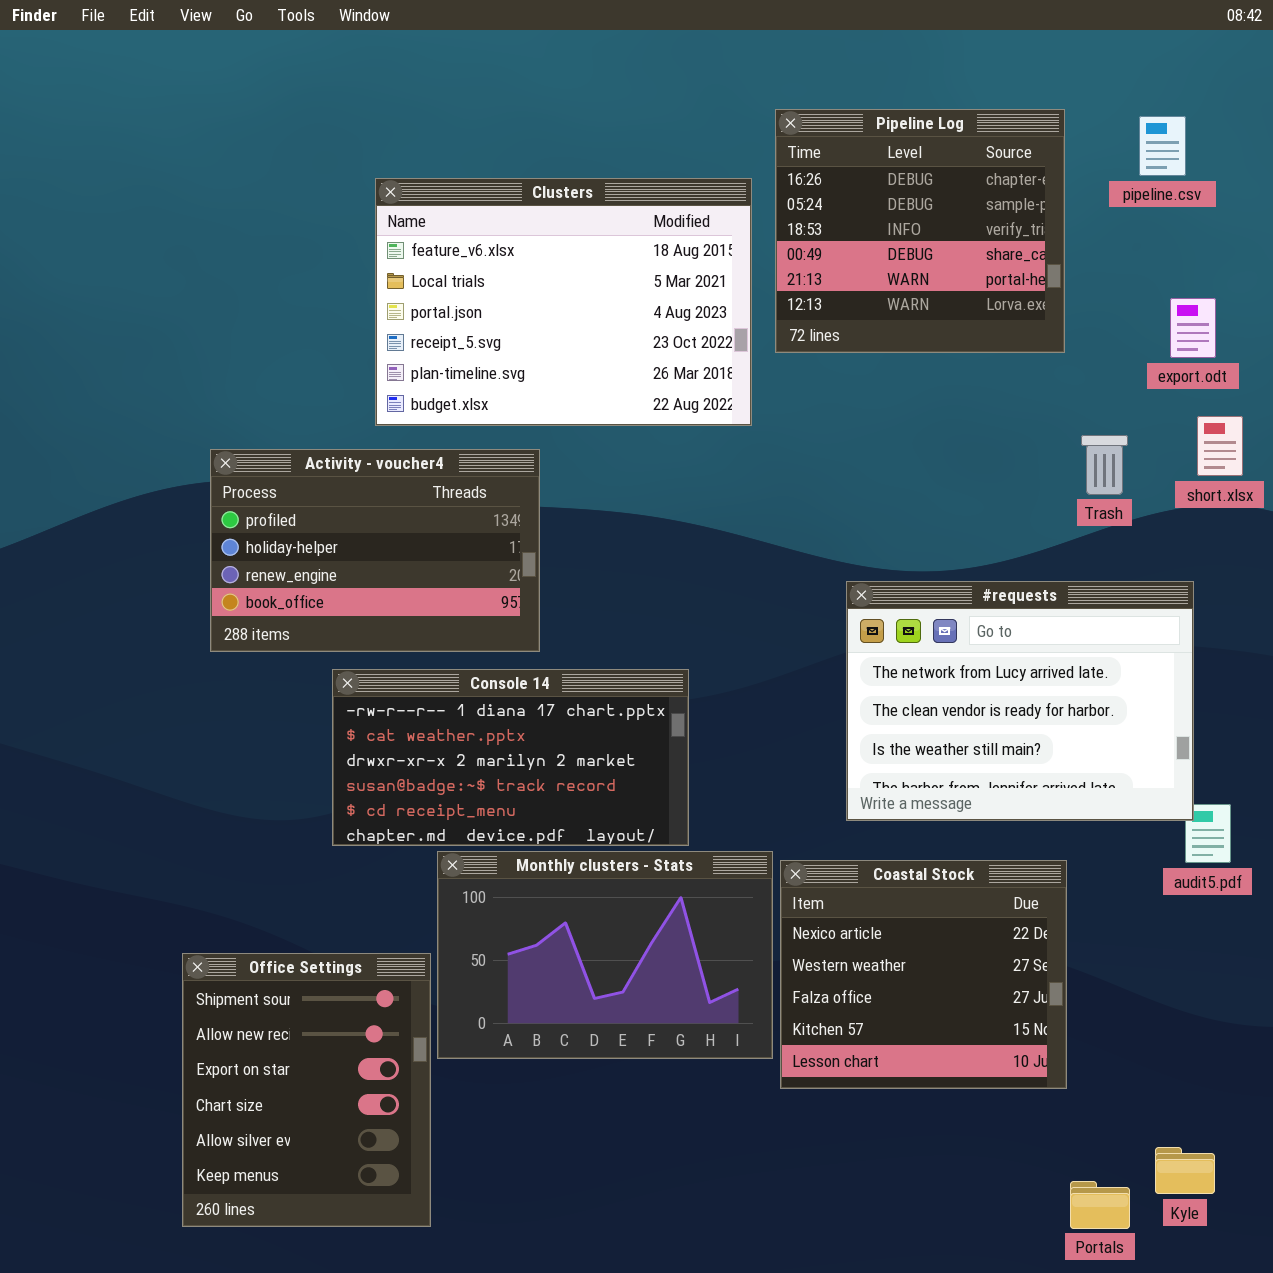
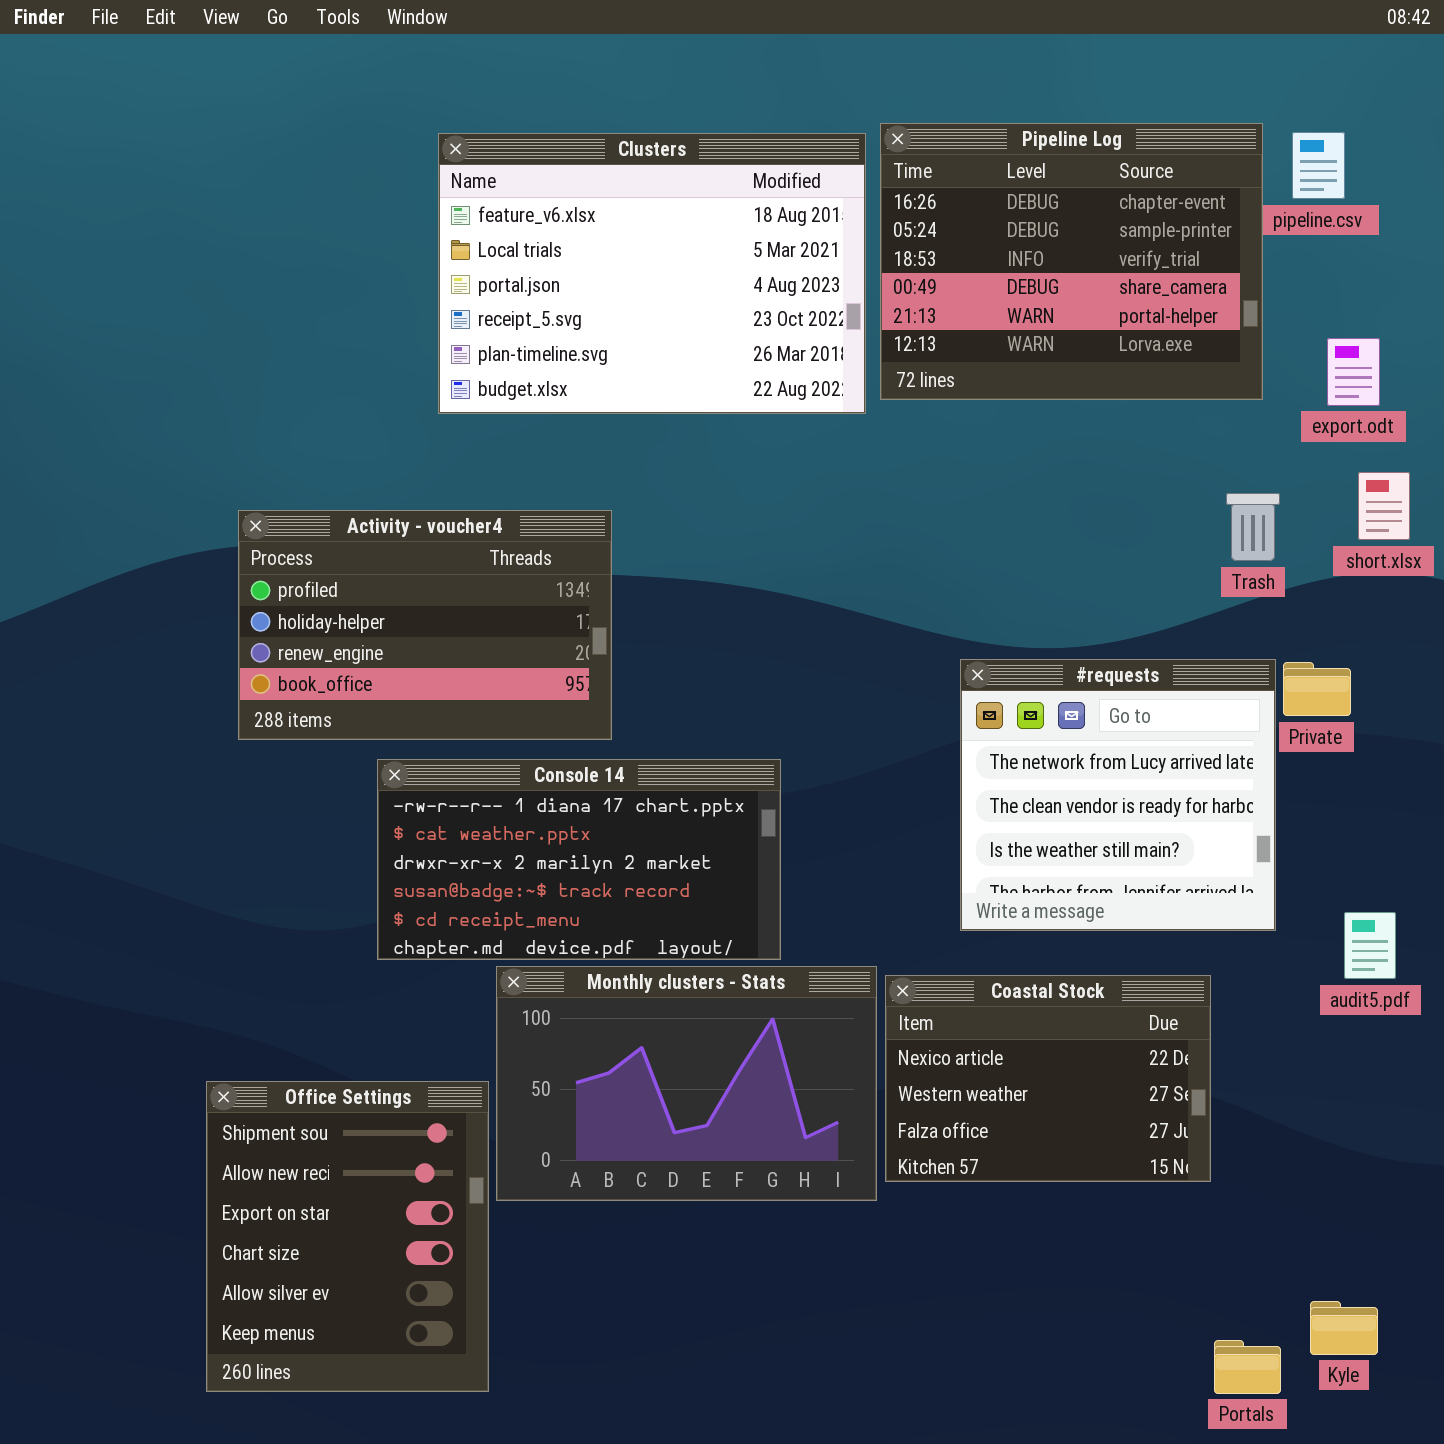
Pipeline Log: [775,109,1065,353] -> [880,123,1263,400], resized
Clusters: [375,178,752,426] -> [438,133,866,414], moved
#requests: [846,581,1194,821] -> [960,659,1276,931], resized
Coastal Stock: [780,860,1067,1089] -> [885,975,1211,1182], resized

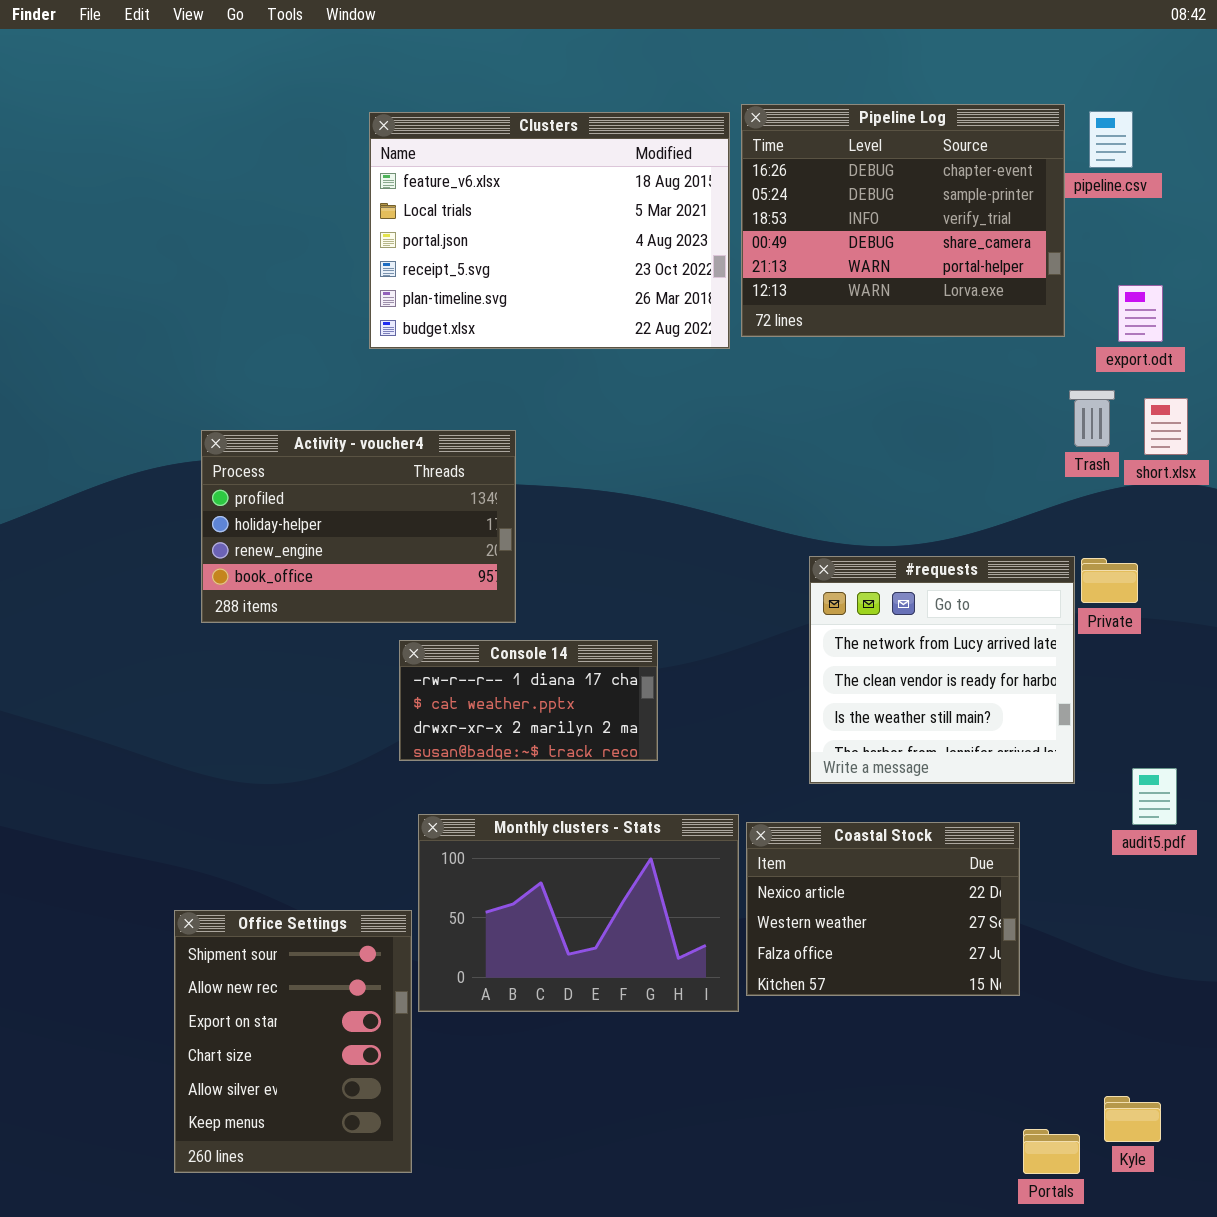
Trash: [1226,493,1280,561] -> [1069,390,1115,447], moved
Console 14: [377,759,781,960] -> [399,640,658,761], resized

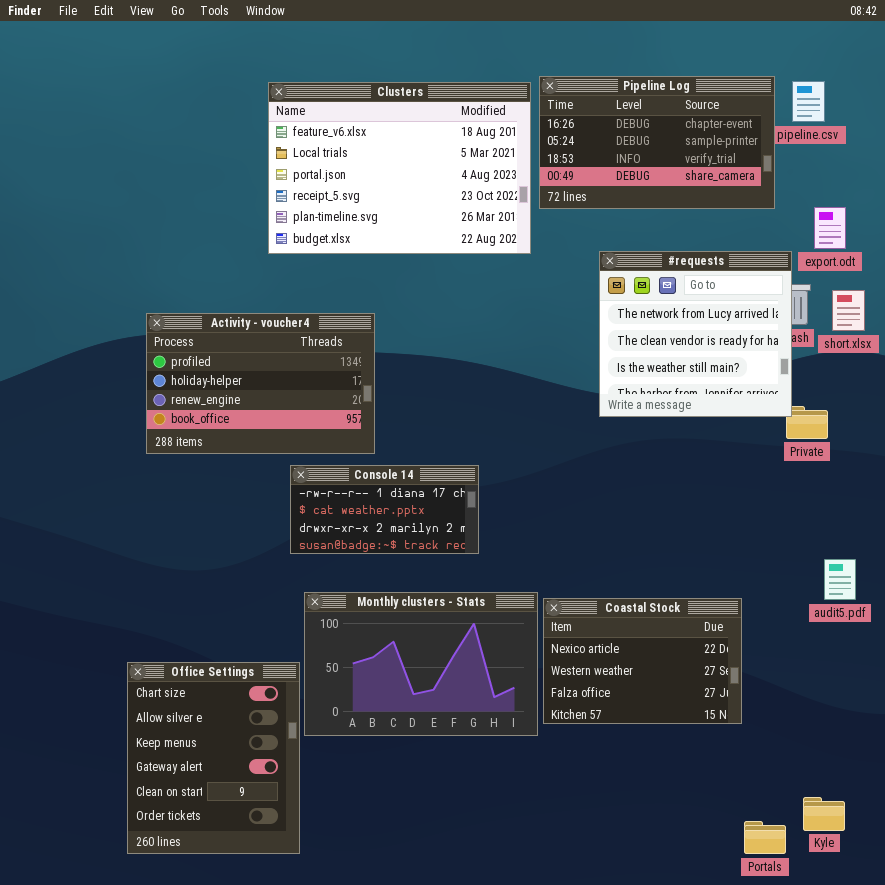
Pipeline Log: [741,104,1065,337] -> [539,76,775,209], resized
#requests: [809,556,1075,784] -> [599,251,792,417], moved
Office Settings: [174,910,412,1173] -> [127,662,300,854], scrolled down 3 rows

